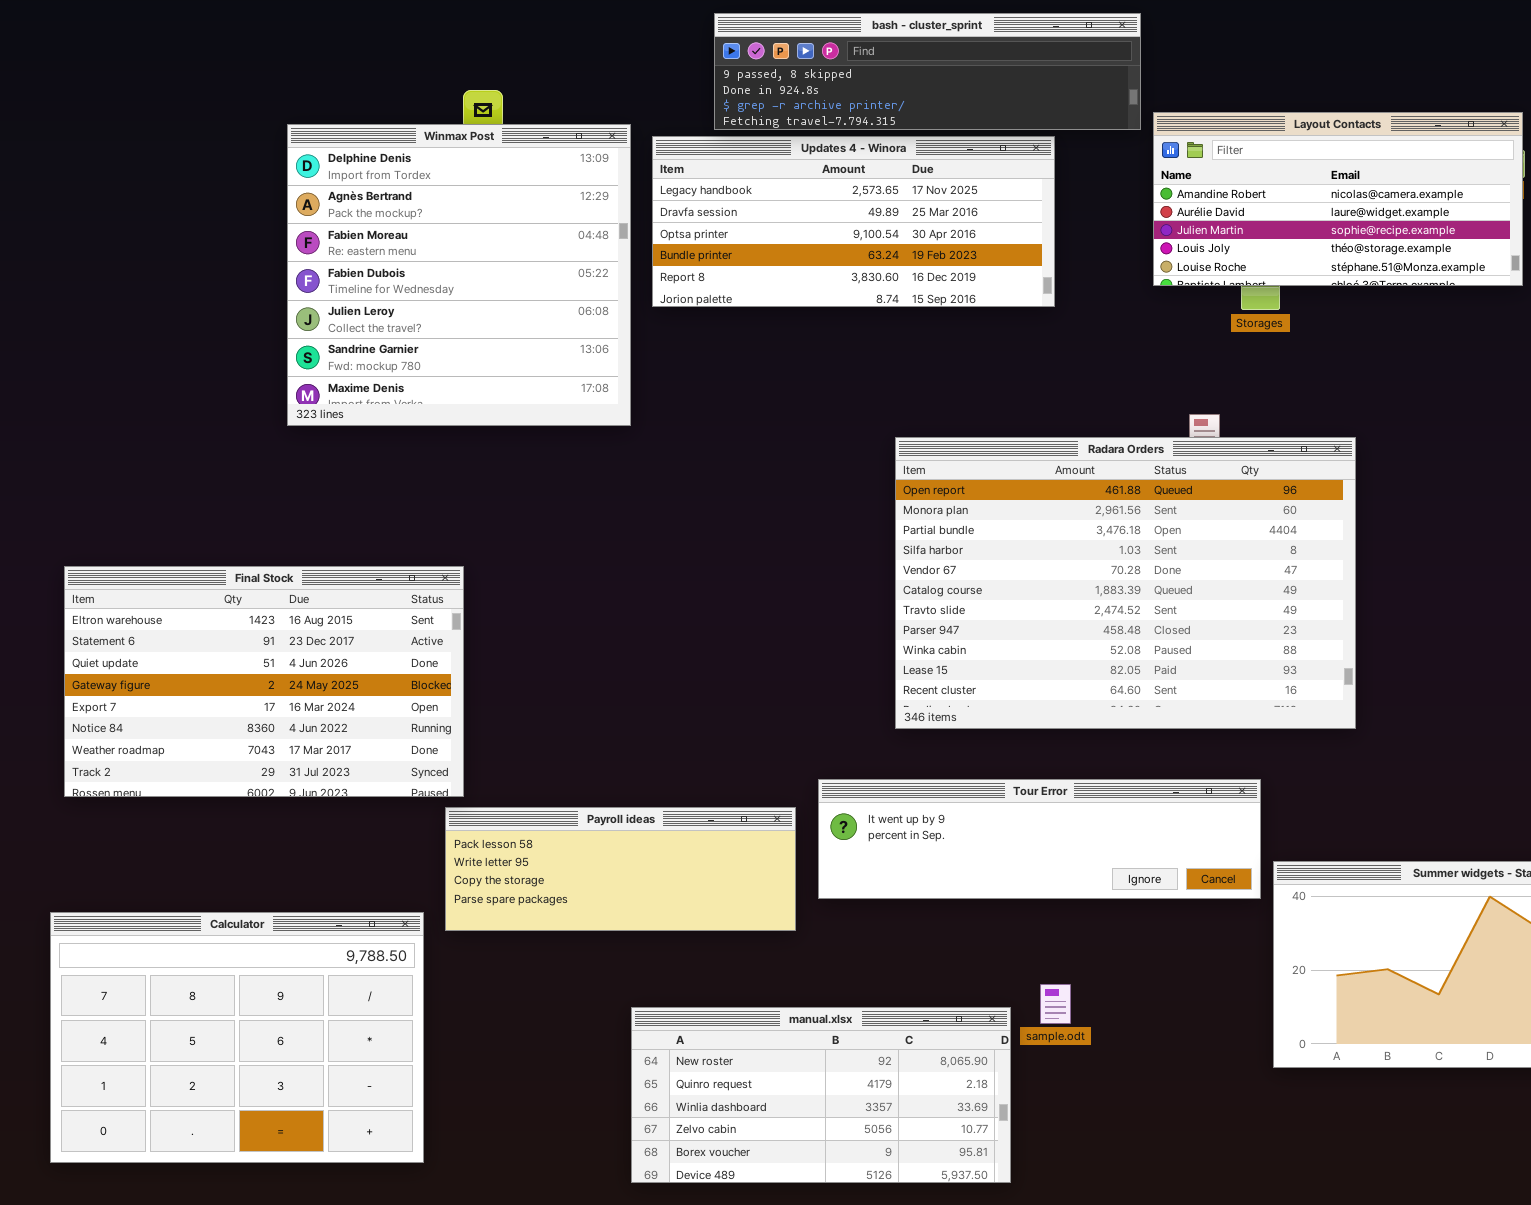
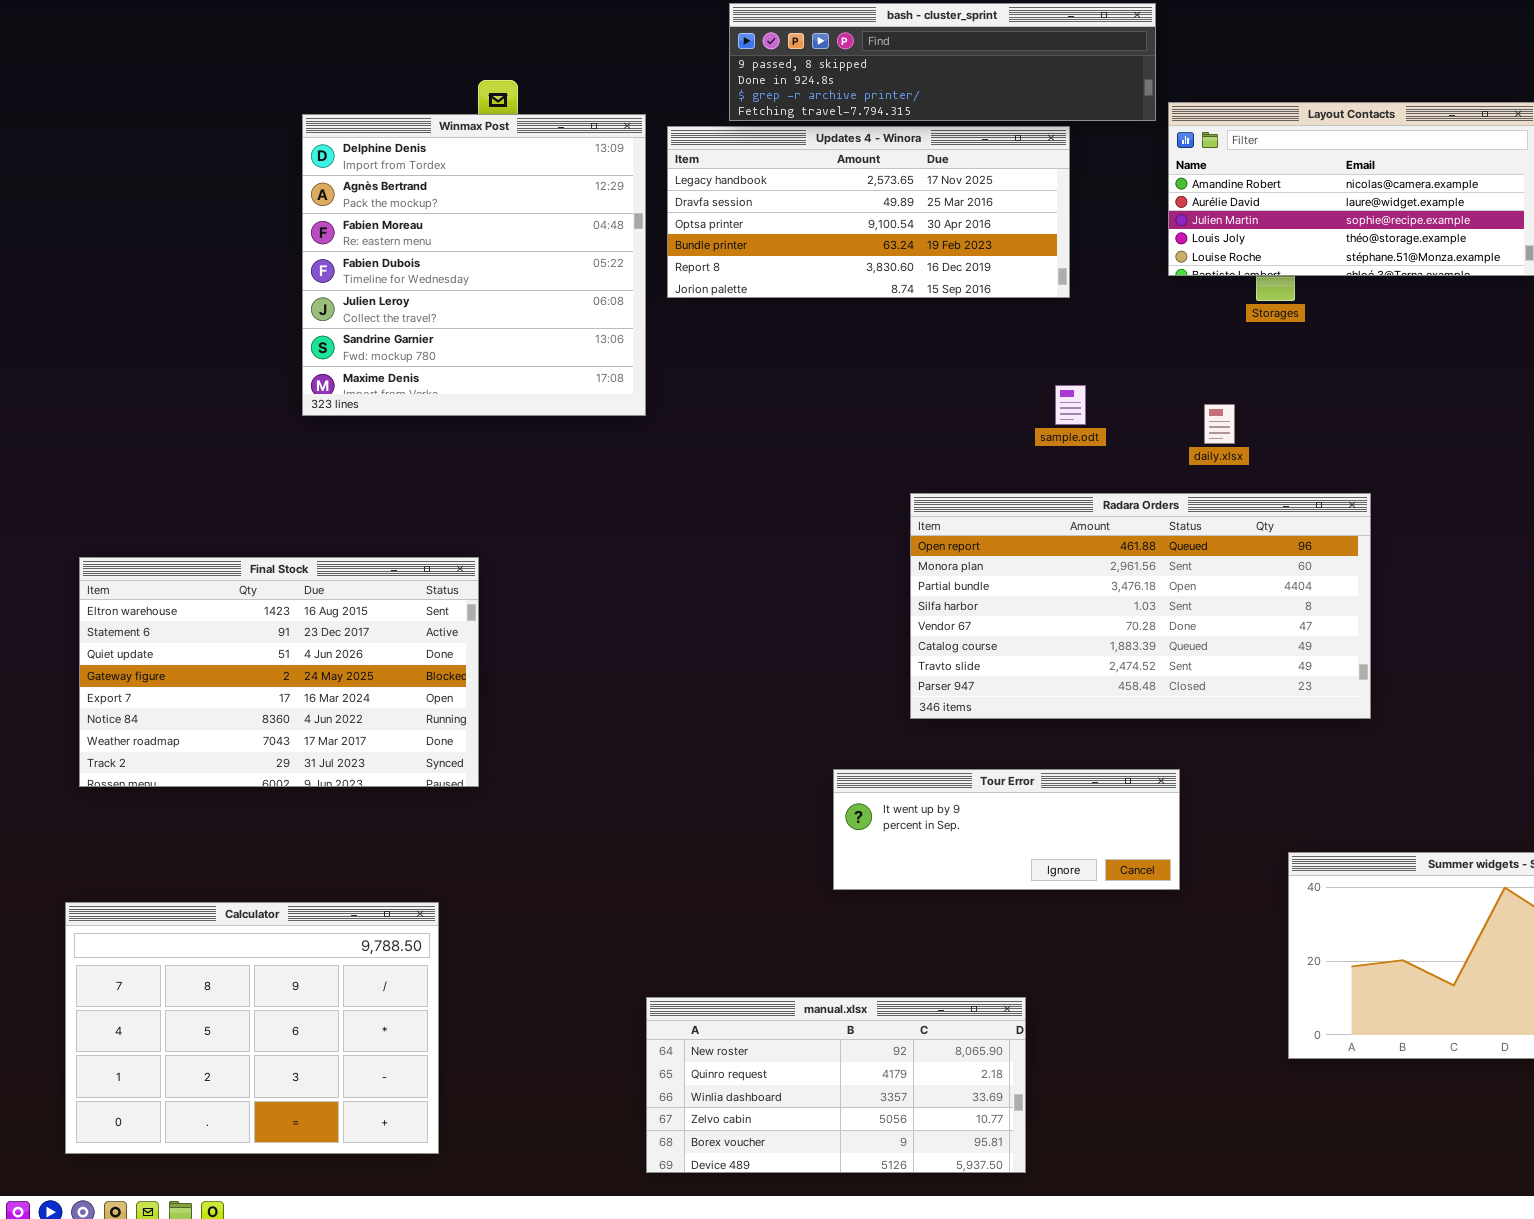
Radara Orders: [895,437,1356,729] -> [910,493,1371,719], resized
Tour Error: [818,779,1261,899] -> [833,769,1180,890], resized
Payroll ideas: [445,807,796,931] -> none, closed
sample.odt: [1040,984,1071,1024] -> [1055,385,1086,425], moved

